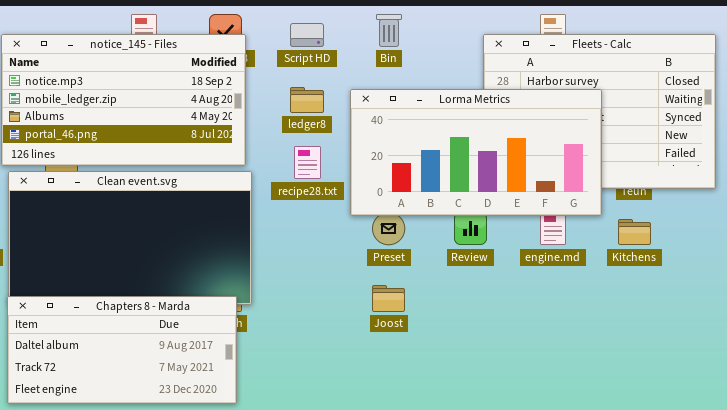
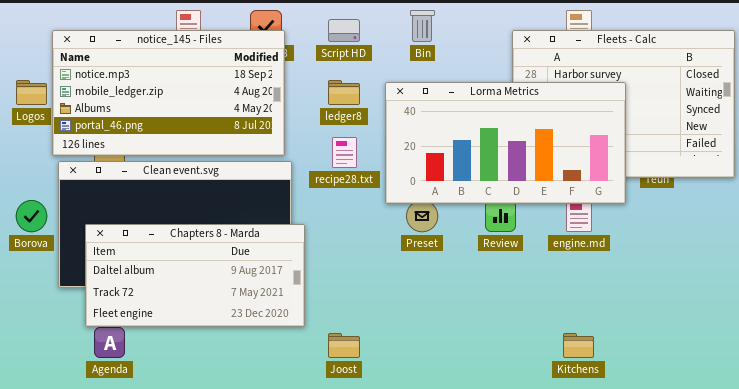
Kitchens: [618,219,651,245] -> [563,333,594,358], moved
Joost: [372,285,405,312] -> [328,333,360,358], moved
Chapters 8 - Marda: [7,296,237,404] -> [85,224,305,327], moved

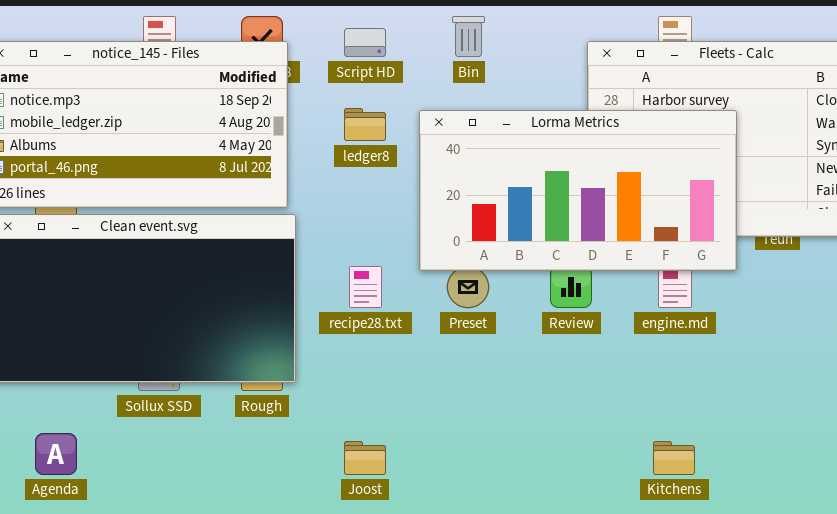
recipe28.txt: [332,137,357,168] -> [349,266,382,308], moved
Chapters 8 - Marda: [85,224,305,327] -> none, closed

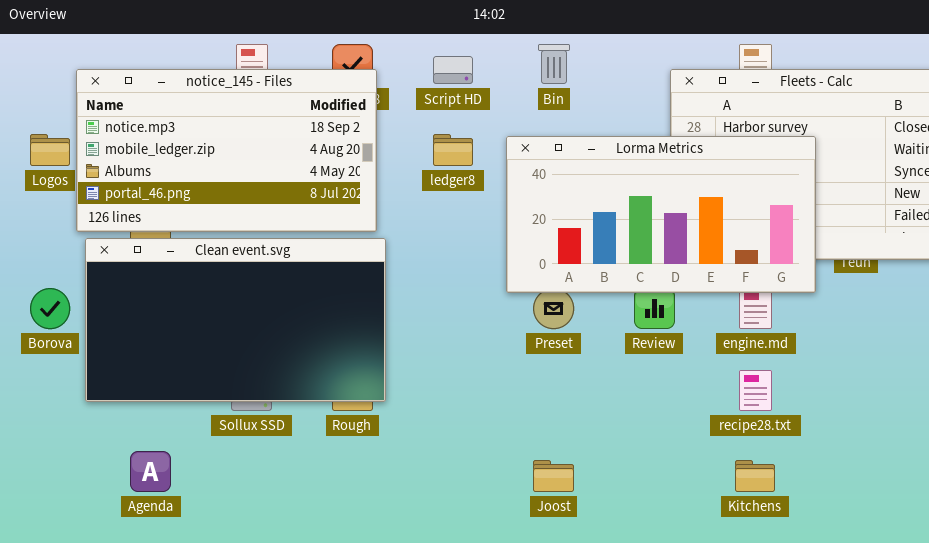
recipe28.txt: [349,266,382,308] -> [739,370,772,411], moved
Joost: [344,441,386,475] -> [533,460,574,492], moved

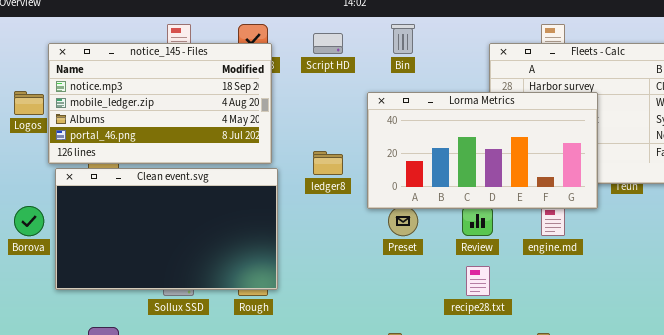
ledger8: [433,134,473,166] -> [313,151,343,175], moved
recipe28.txt: [739,370,772,411] -> [466,266,490,296], moved

